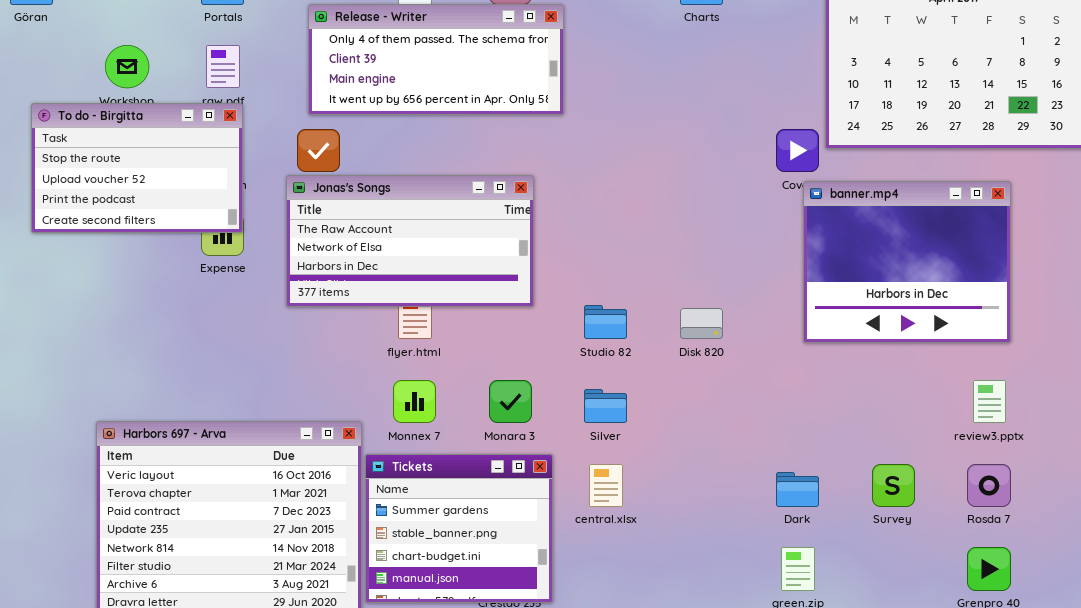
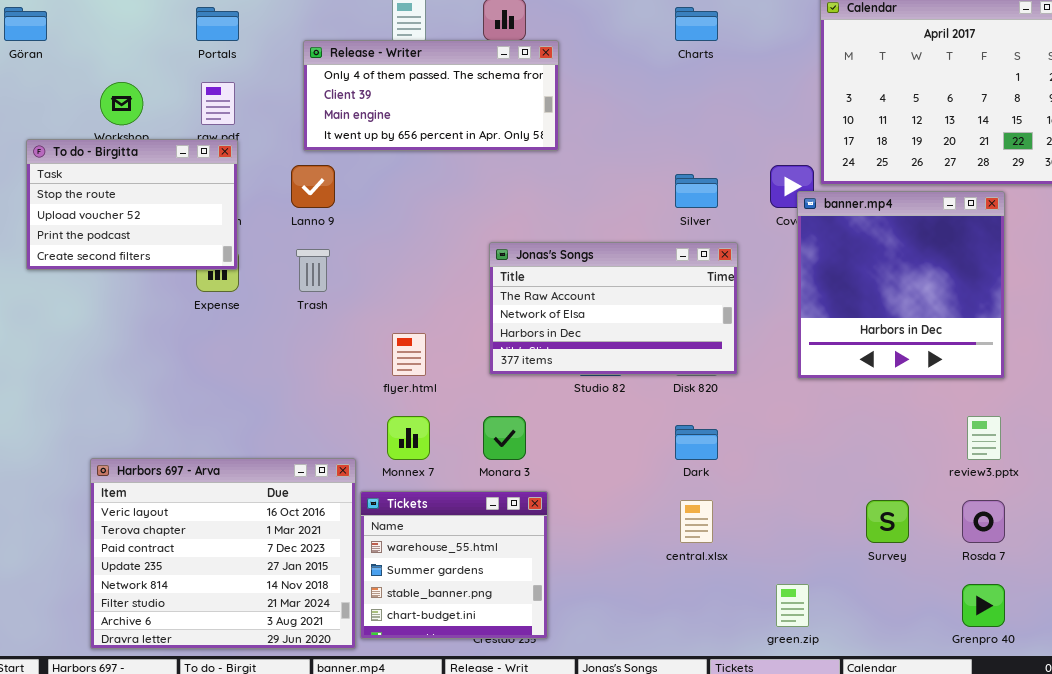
Jonas's Songs: [286,175,534,307] -> [489,242,738,375], moved
banner.mp4: [803,181,1011,343] -> [797,191,1005,379], resized
Silver: [584,389,627,423] -> [675,174,718,208], moved
Tickets: [365,454,553,603] -> [360,491,548,639], scrolled up 1 row
central.xlsx: [589,464,623,507] -> [680,500,713,543], moved
Dark: [776,472,819,507] -> [675,425,718,460], moved

